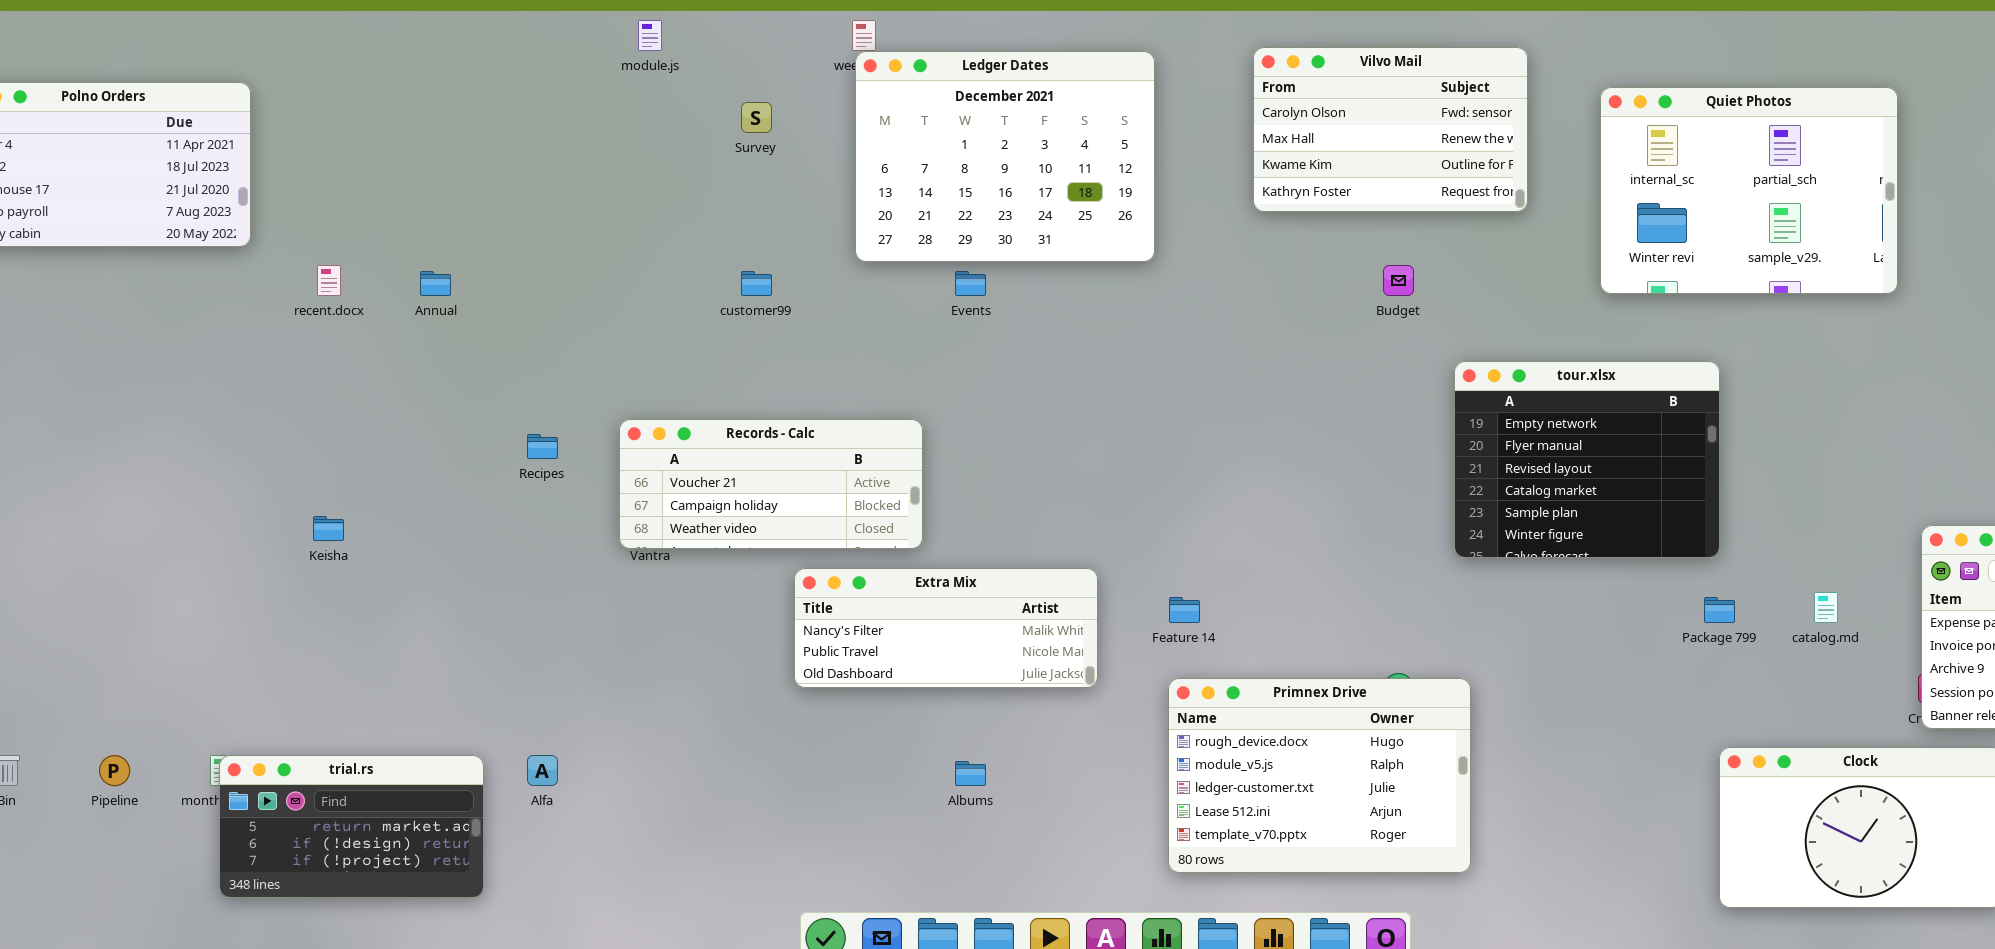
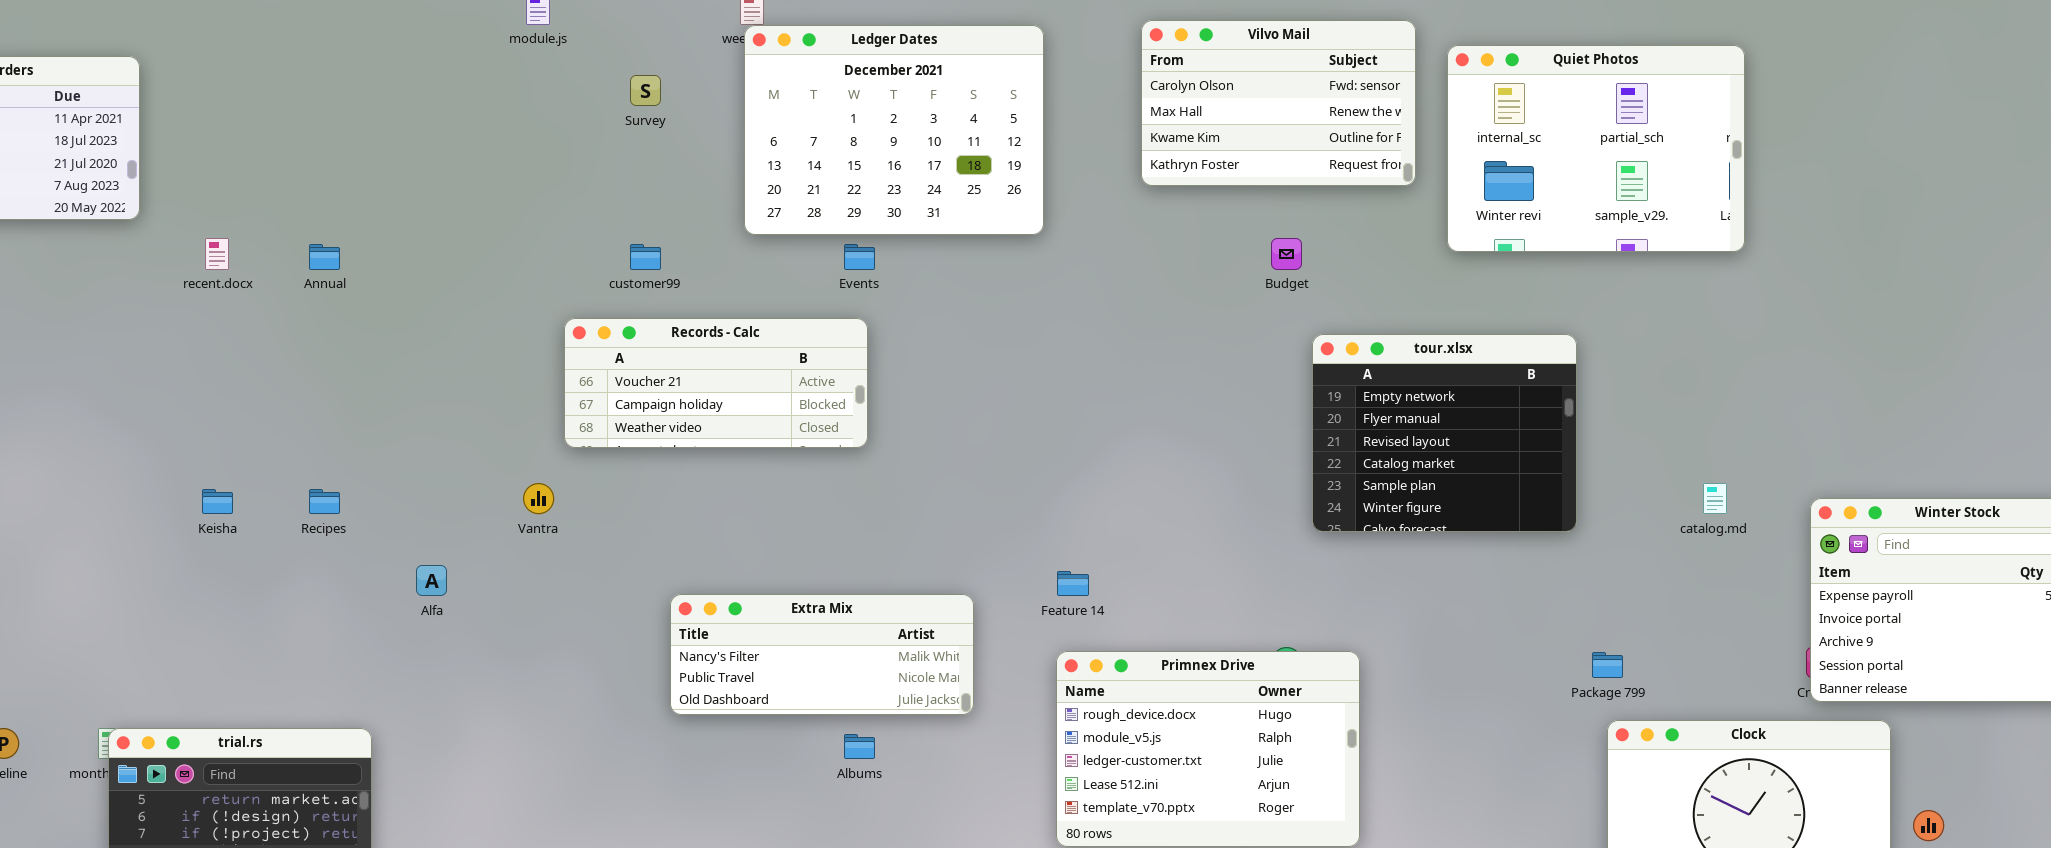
Quiet Photos: [1600,87,1898,294] -> [1447,45,1745,252], moved
tour.xlsx: [1454,361,1720,558] -> [1312,334,1577,532], moved
Records - Calc: [619,419,923,549] -> [564,318,868,448], moved
Recipes: [527,434,558,459] -> [309,489,340,514], moved
Extra Mix: [794,568,1098,688] -> [670,594,974,715], moved
catalog.md: [1814,592,1838,623] -> [1703,483,1727,514], moved
Package 799: [1704,597,1735,623] -> [1592,652,1623,678], moved
Alfa: [527,755,558,786] -> [416,565,447,596], moved

